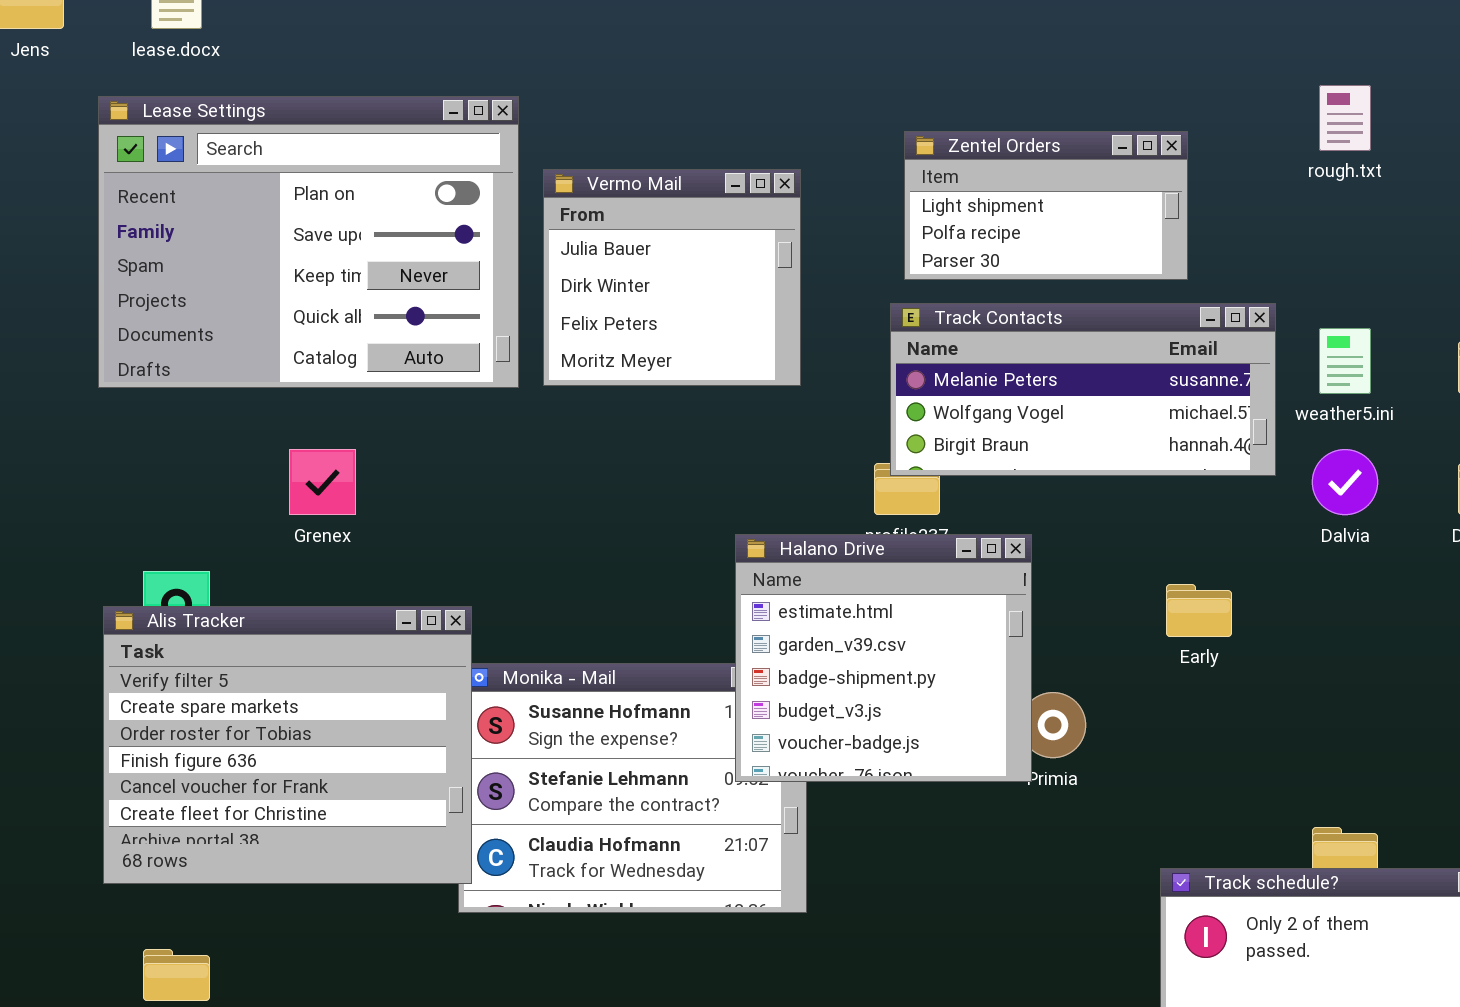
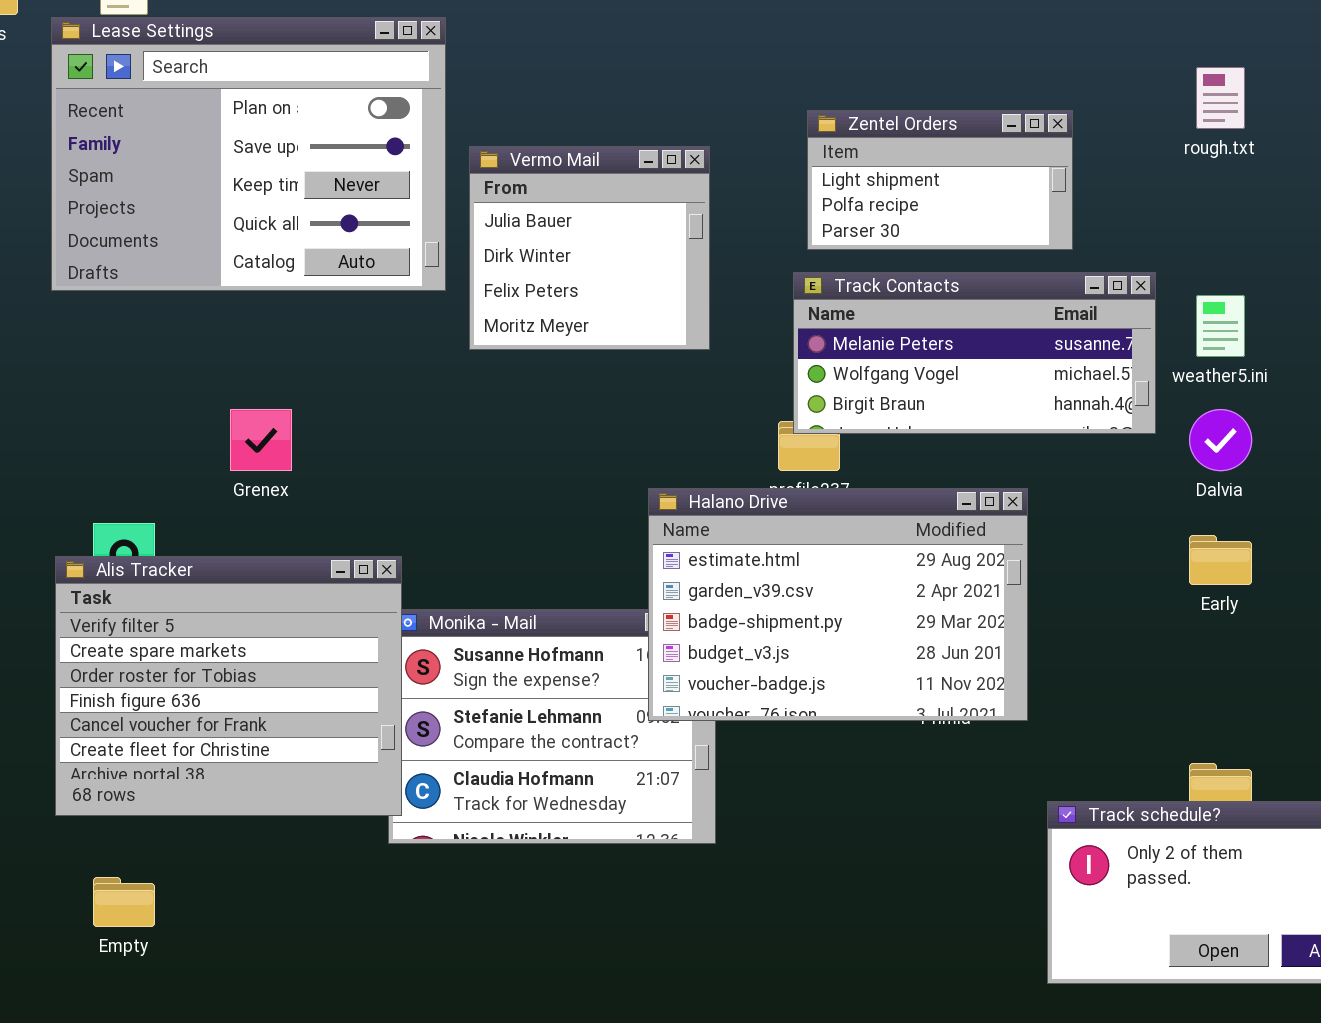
Lease Settings: [98,96,519,388] -> [51,17,446,291], moved
Halano Drive: [735,534,1032,782] -> [648,488,1028,721], resized
Early: [1166,584,1232,637] -> [1189,535,1252,585], moved

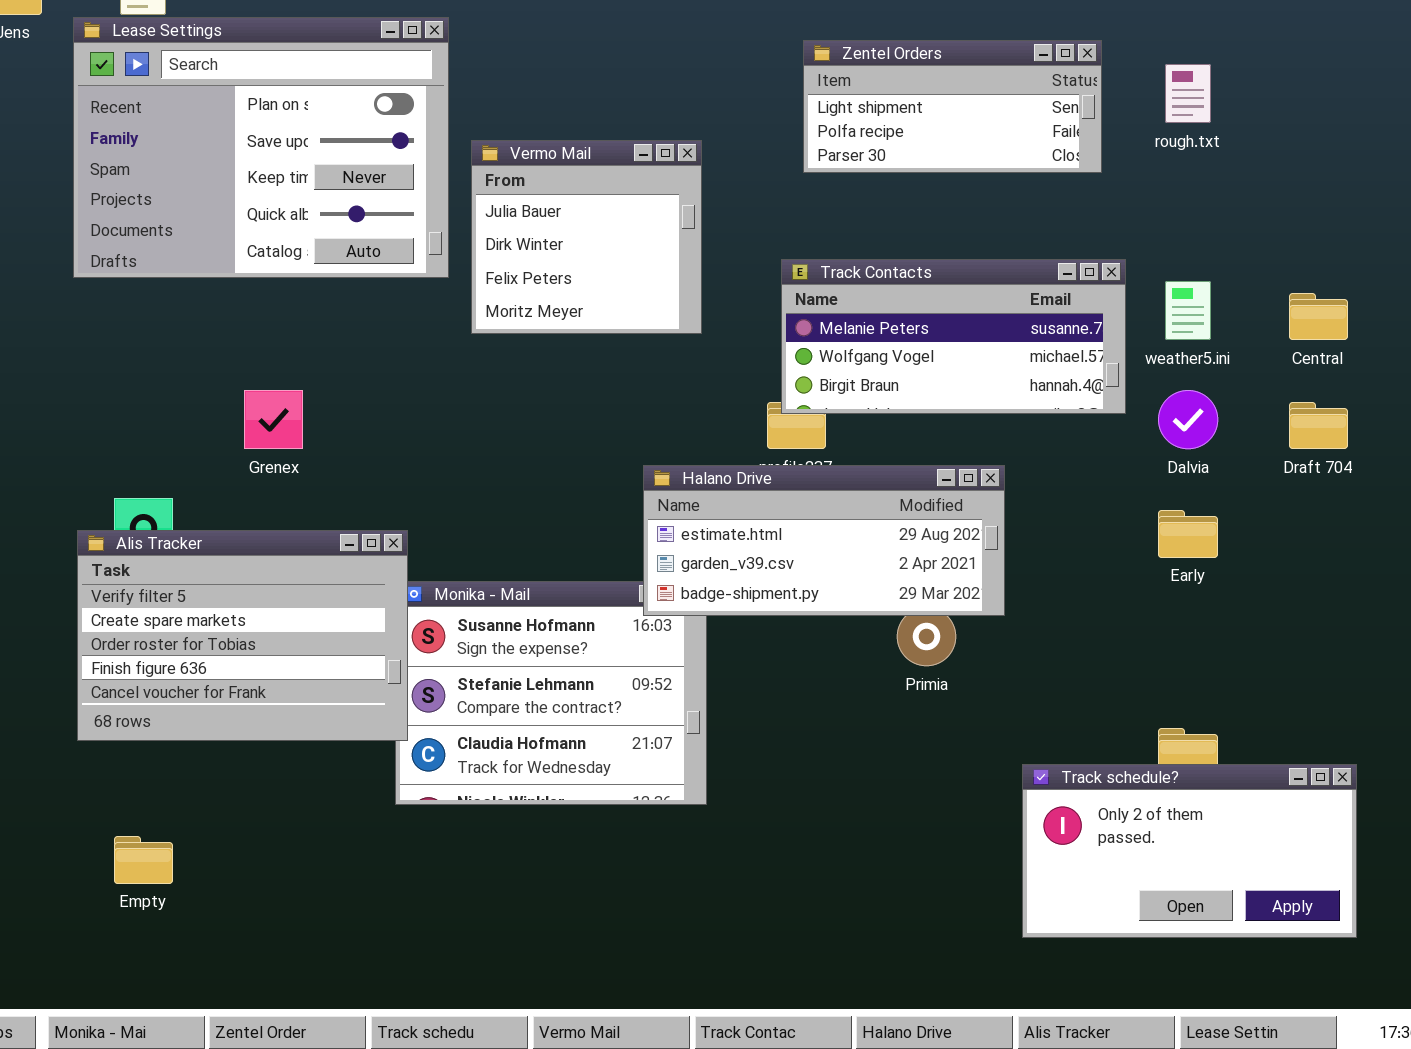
Zentel Orders: [807,110,1073,250] -> [803,40,1102,173], moved, resized
Halano Drive: [648,488,1028,721] -> [643,465,1005,616], resized
Alis Tracker: [55,556,402,816] -> [77,530,408,741], resized

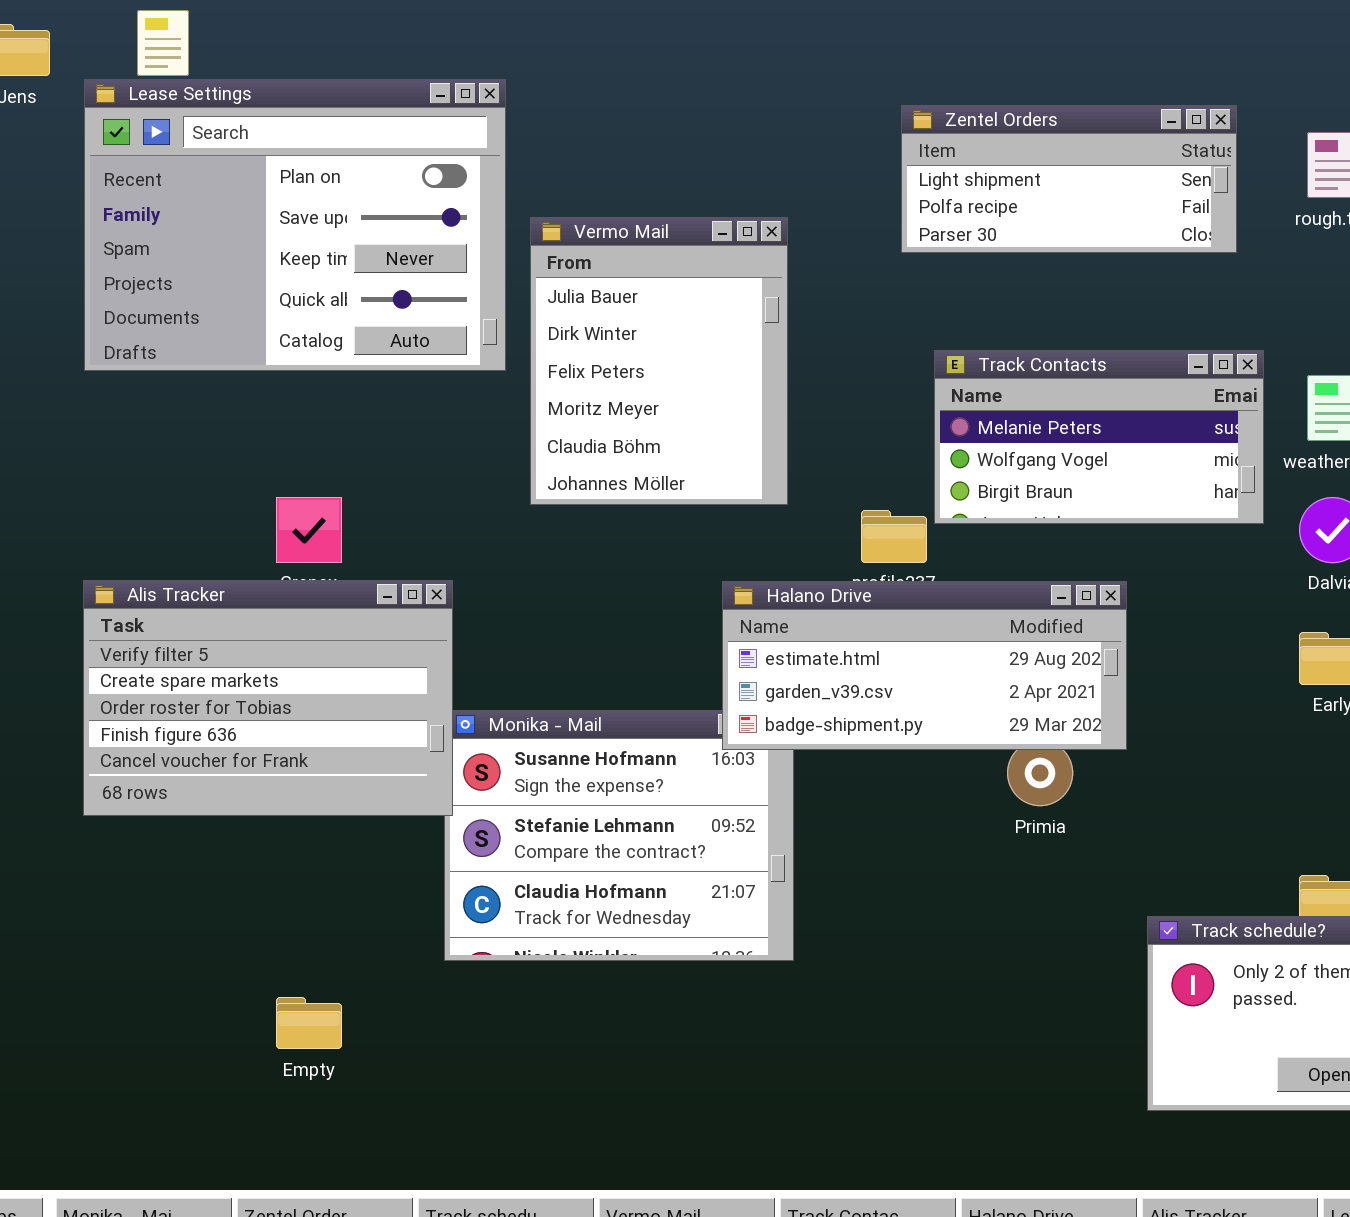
Vermo Mail: [471,140,702,334] -> [530,217,788,505], resized
Track Contacts: [781,259,1126,414] -> [934,350,1264,524], resized
Alis Tracker: [77,530,408,741] -> [83,580,453,816], moved
Empty: [114,836,173,884] -> [276,997,342,1049], moved

